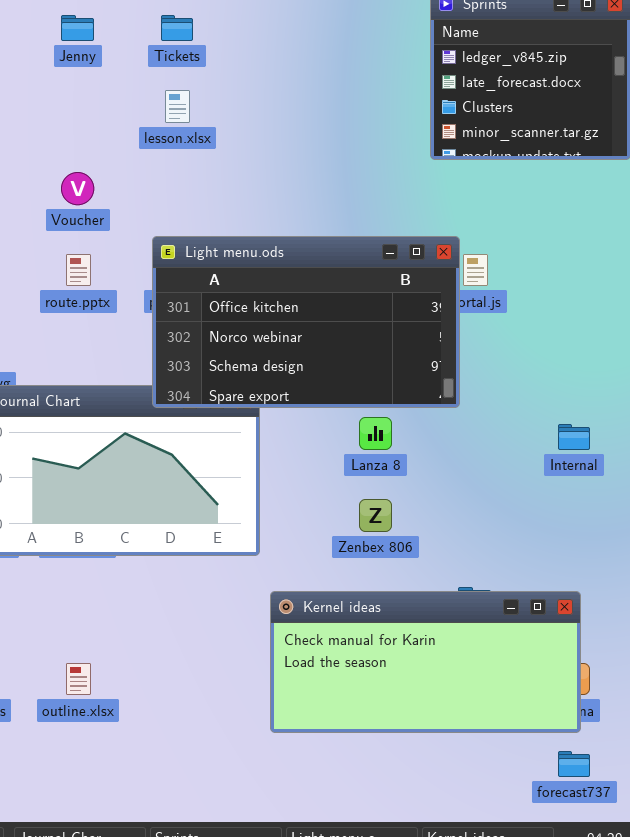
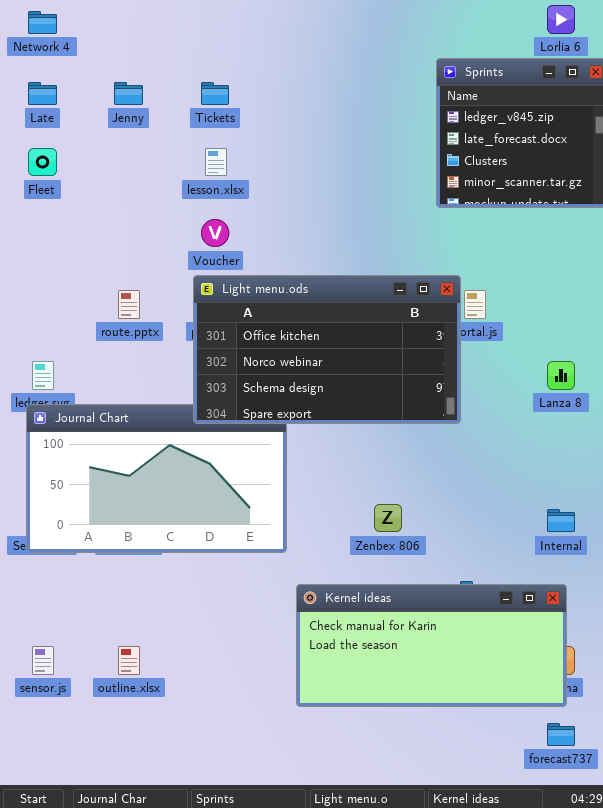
Voucher: [61,172,94,205] -> [201,219,229,247], moved
Lanza 8: [359,417,392,450] -> [547,361,575,390], moved
Internal: [558,424,590,450] -> [547,509,575,532], moved

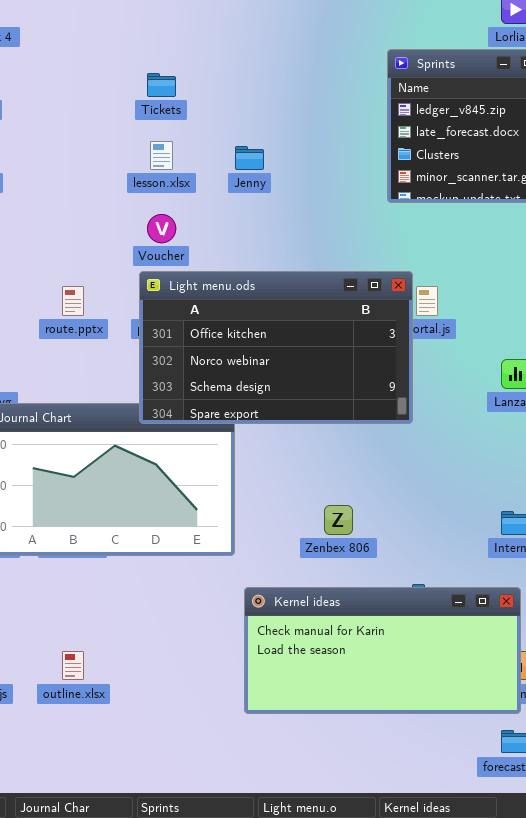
Jenny: [114,82,143,105] -> [235,146,264,170], moved

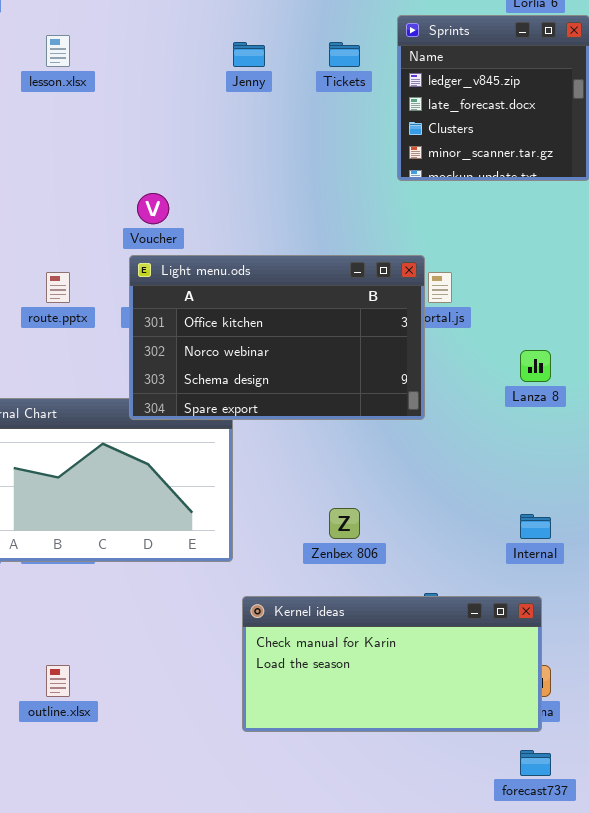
Tickets: [147,73,176,97] -> [329,42,360,67], moved
lesson.xlsx: [150,141,173,170] -> [46,35,70,67], moved
Jenny: [235,146,264,170] -> [233,42,265,67], moved

